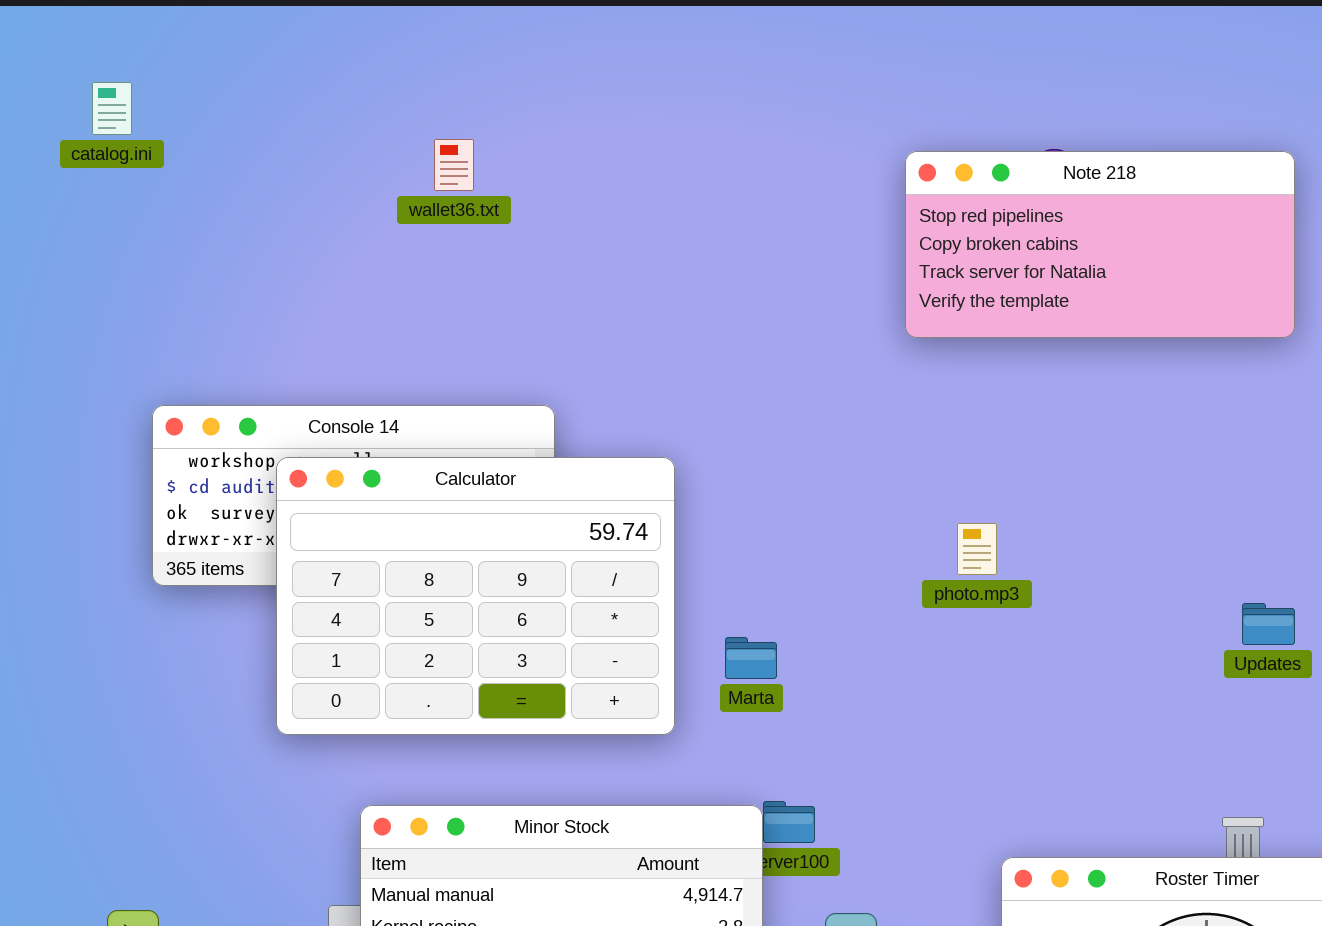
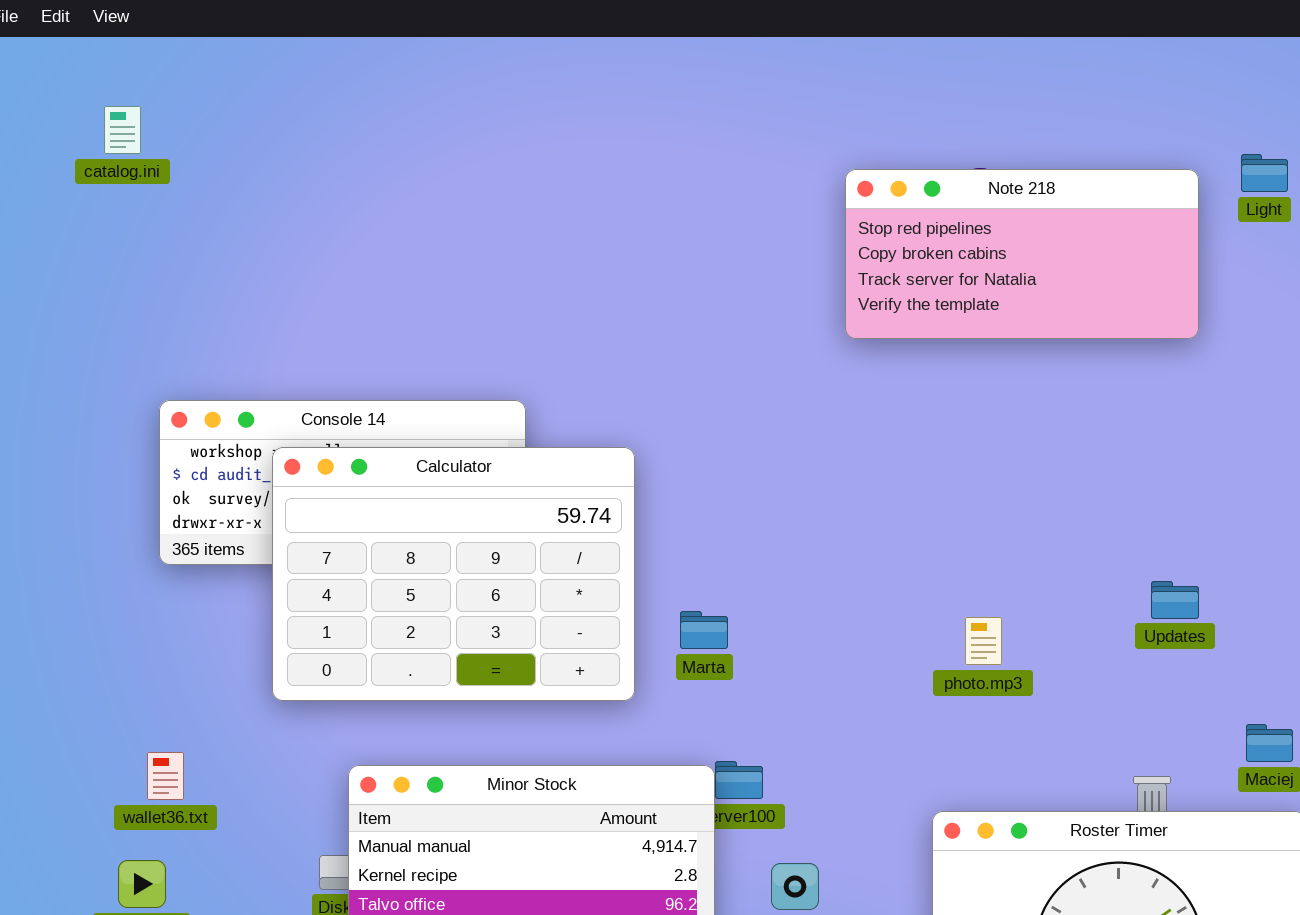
wallet36.txt: [434,139,474,191] -> [147,752,184,800], moved
photo.mp3: [957,523,997,575] -> [965,617,1002,665], moved

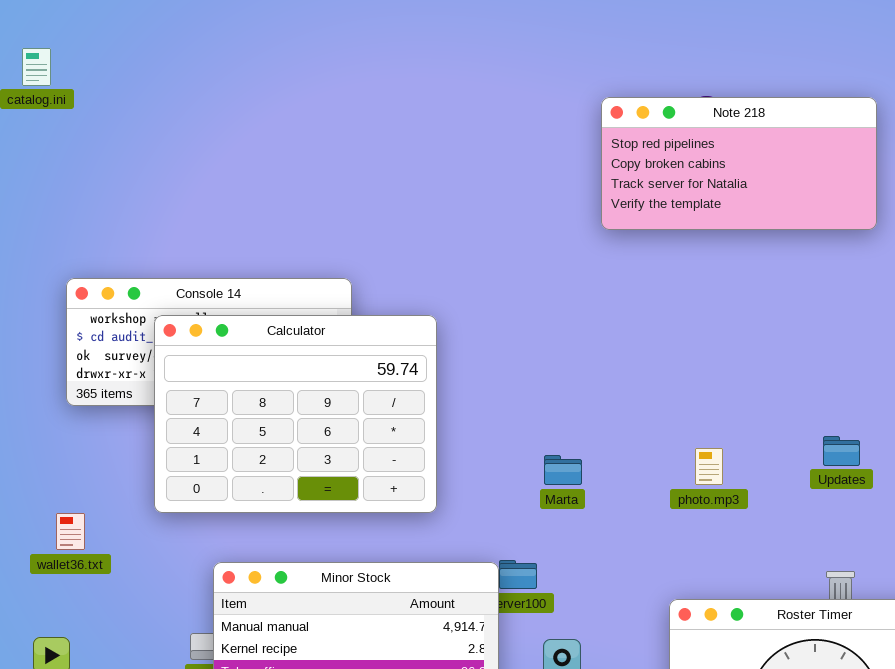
Updates: [1151,581,1199,619] -> [823,436,860,466], moved
Marta: [680,611,728,649] -> [544,455,582,485], moved
wallet36.txt: [147,752,184,800] -> [56,513,85,550], moved

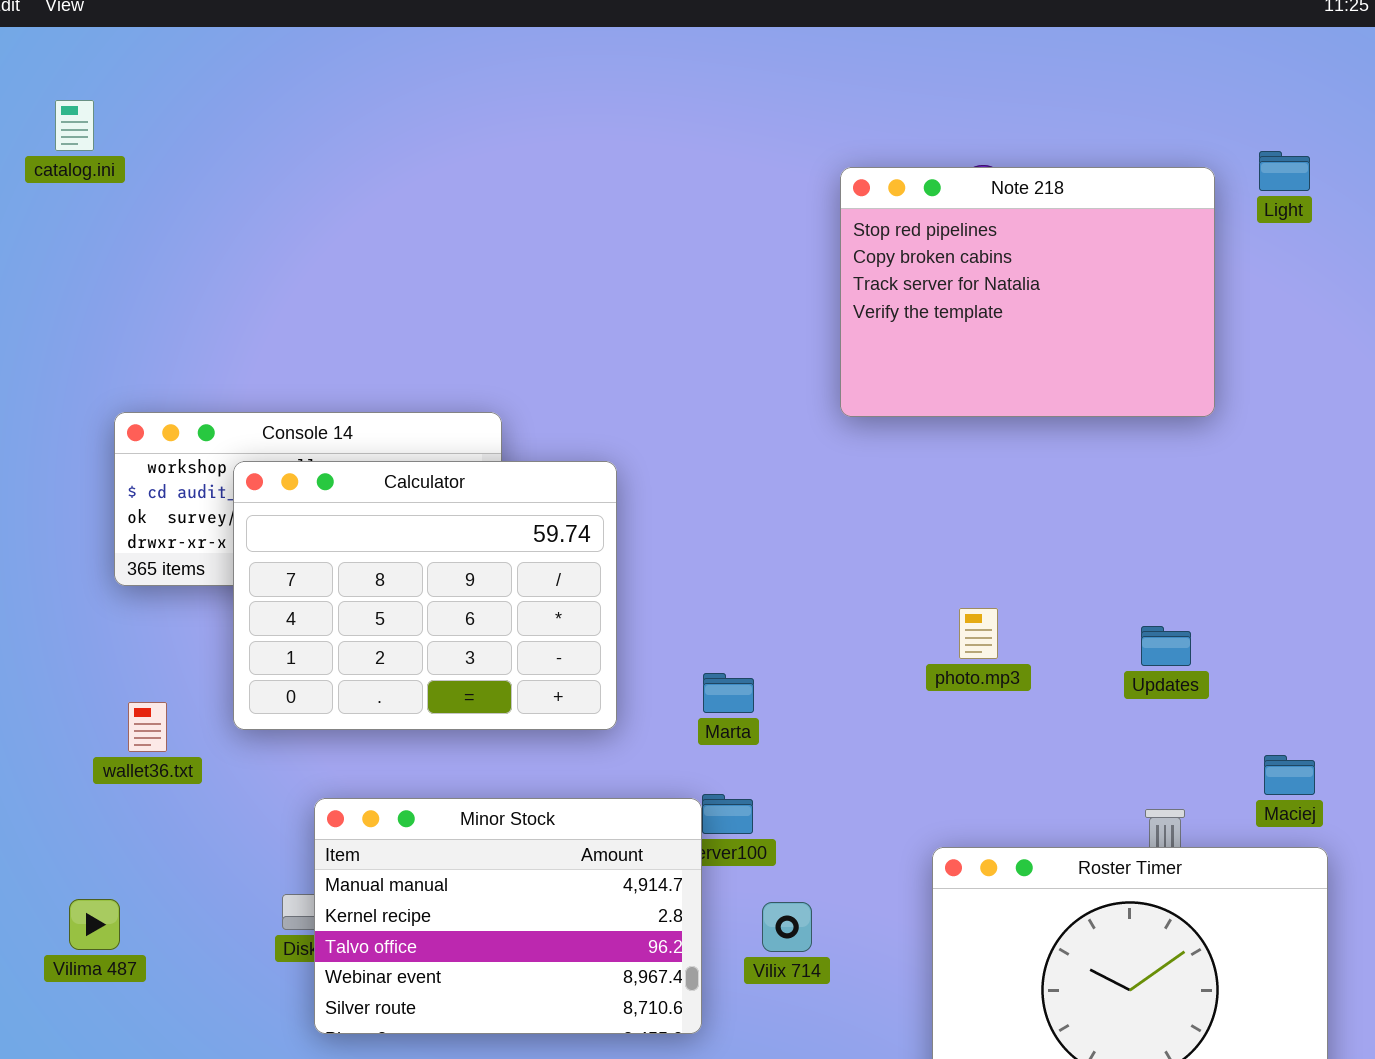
Note 218: [601,97,877,230] -> [840,167,1215,417], resized
photo.mp3: [695,448,723,485] -> [959,608,998,659], moved
Marta: [544,455,582,485] -> [703,673,754,713], moved
wallet36.txt: [56,513,85,550] -> [128,702,167,752], moved

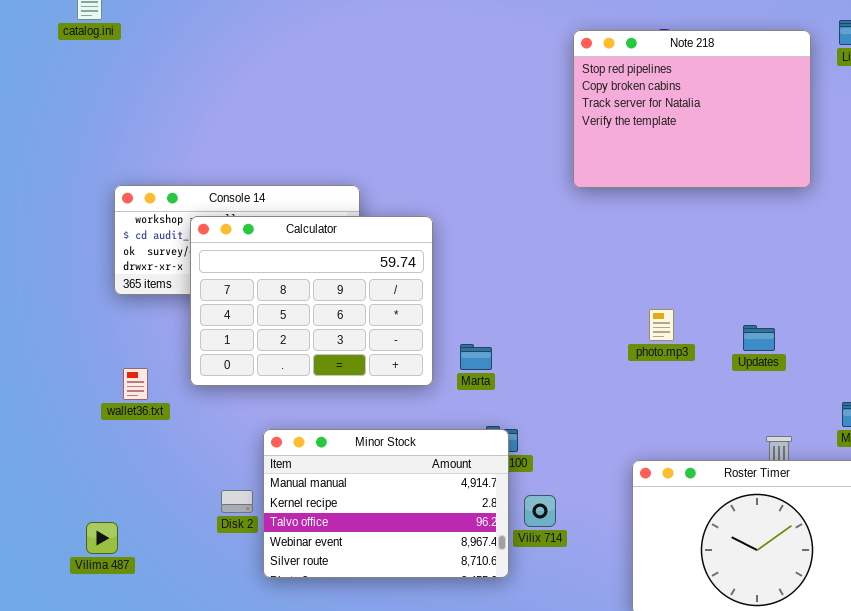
Updates: [1141,626,1191,666] -> [743,325,775,351], moved
Marta: [703,673,754,713] -> [460,344,492,370], moved
Minor Stock: [314,798,702,1034] -> [263,429,509,578], moved
Vilima 487: [69,899,120,950] -> [86,522,118,554], moved

